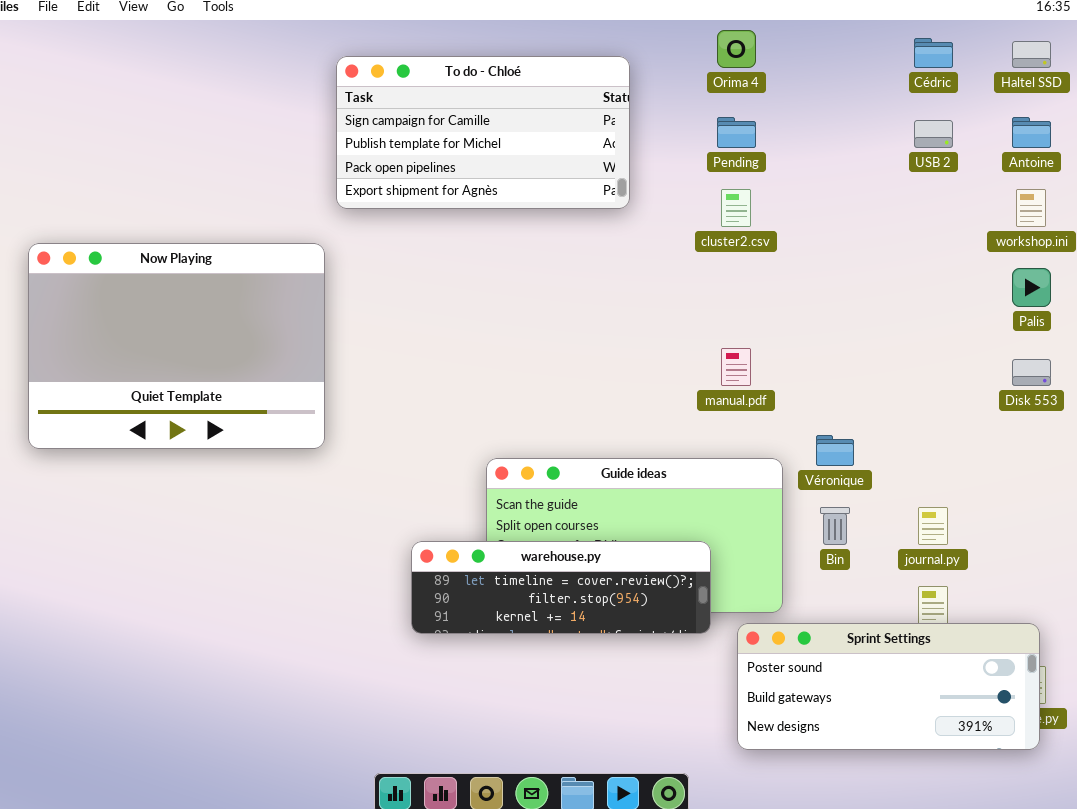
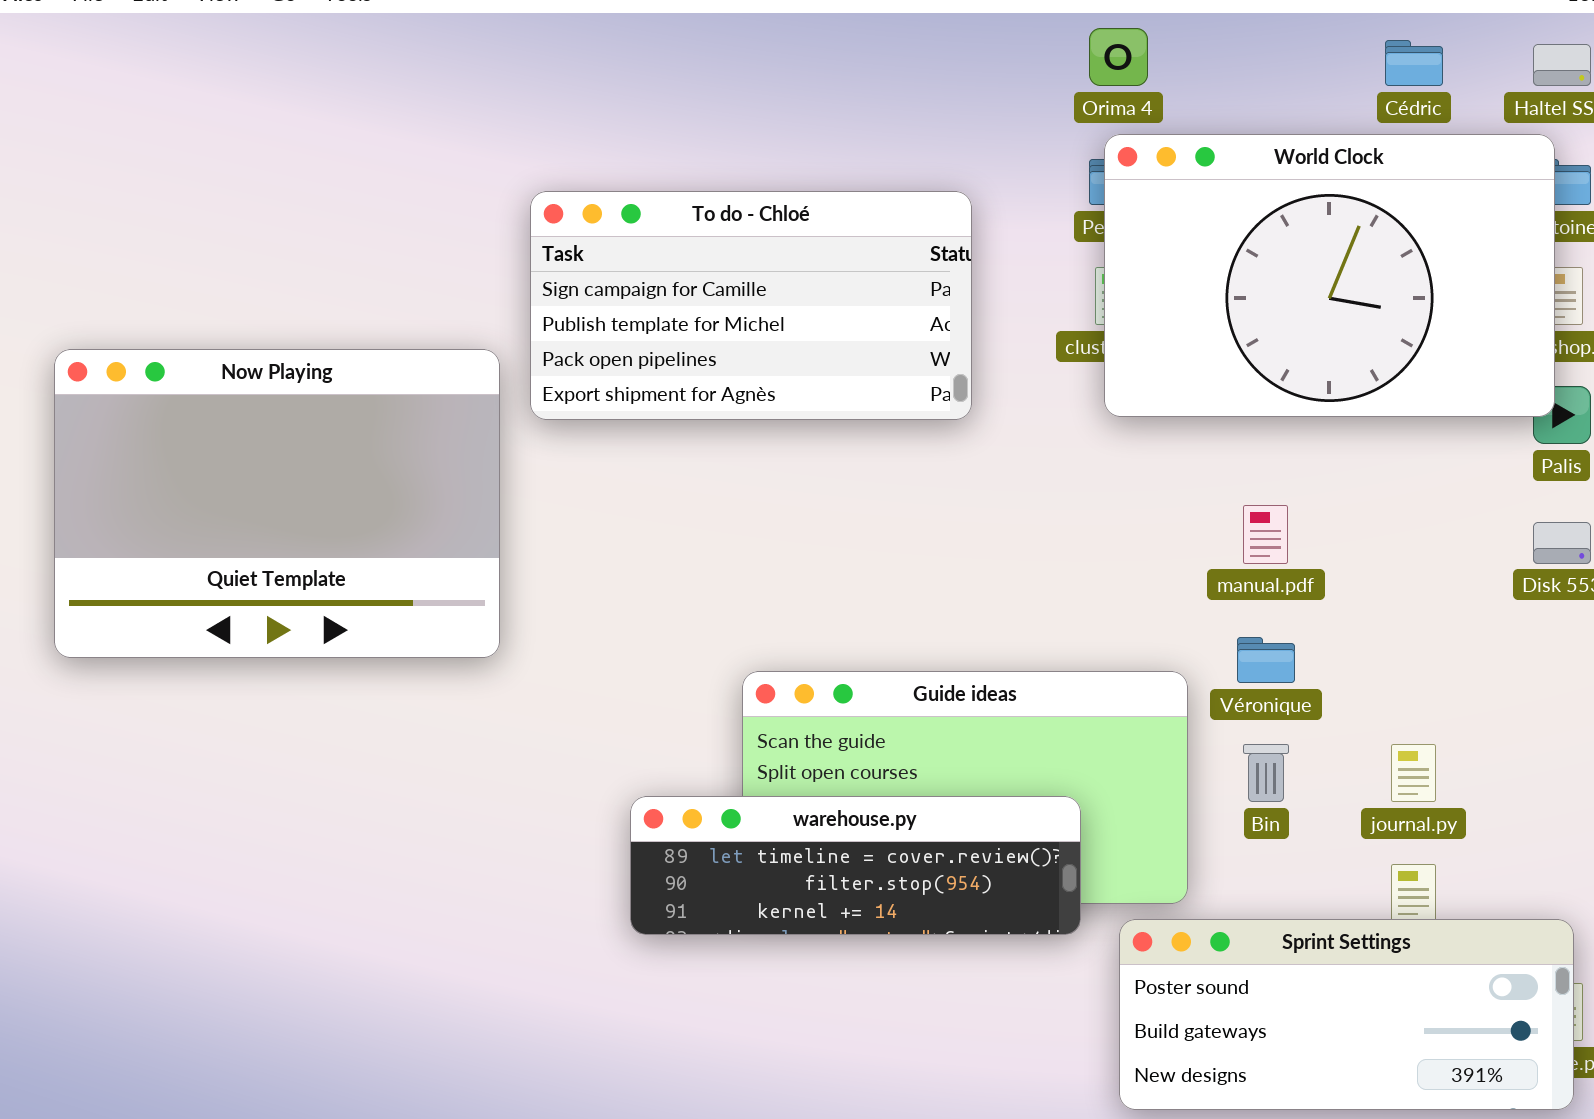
To do - Chloé: [336,56,630,209] -> [530,191,972,420], moved
World Clock: none -> [1104,134,1555,417], opened
manual.pdf: [721,348,751,386] -> [1243,505,1288,564], moved

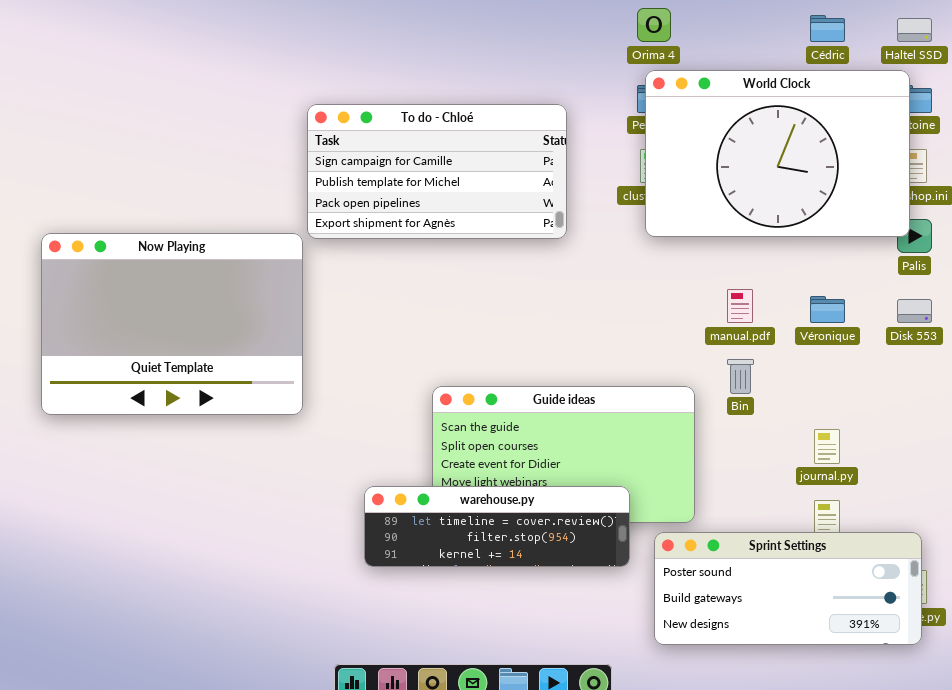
Now Playing: [54,349,500,658] -> [41,233,303,415], moved
Véronique: [1237,637,1295,683] -> [810,296,845,323], moved
Bin: [1243,744,1289,802] -> [727,359,754,394], moved
warehouse.py: [630,796,1081,935] -> [364,486,630,567], moved

